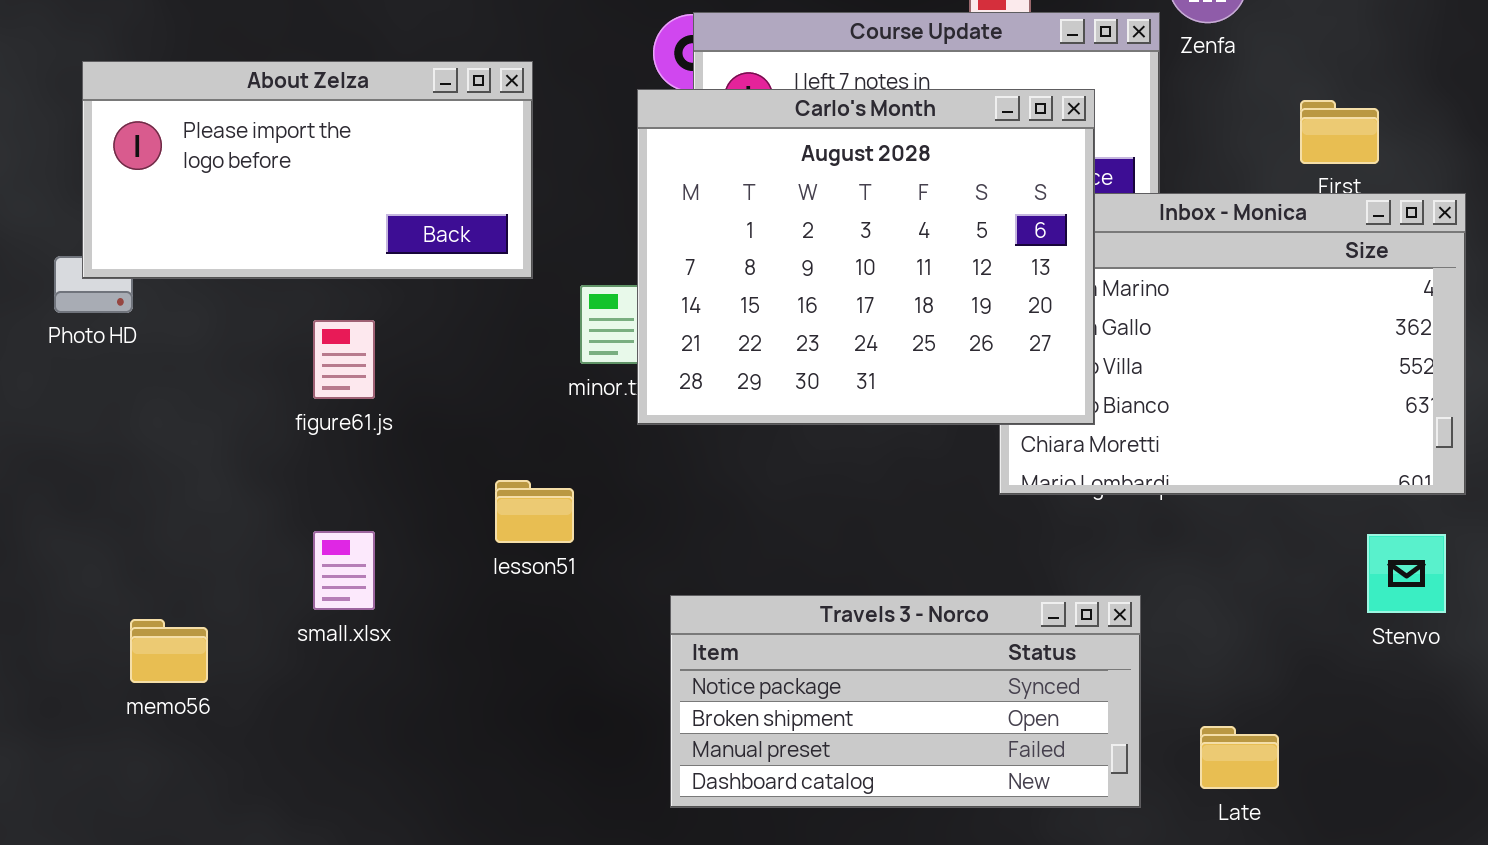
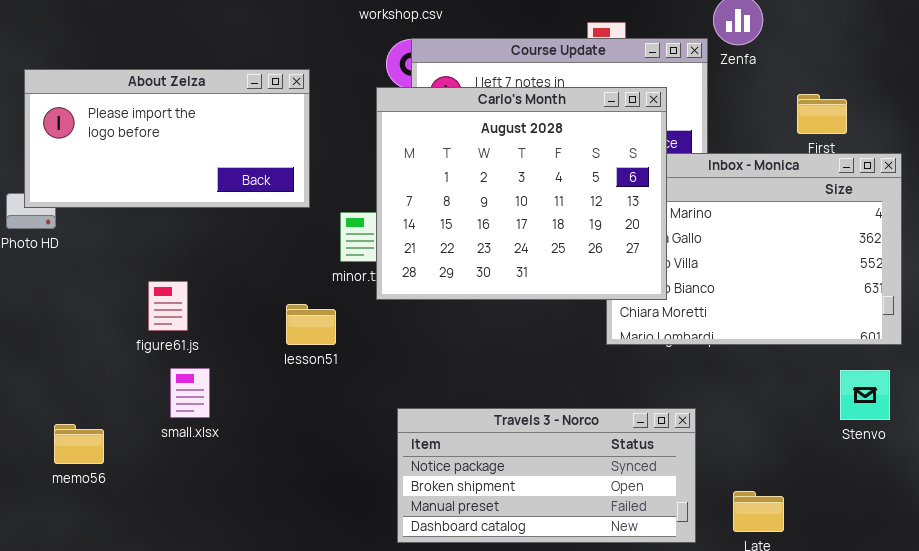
figure61.js: [313,320,375,399] -> [148,281,188,331], moved
lesson51: [495,480,574,543] -> [286,304,336,345], moved

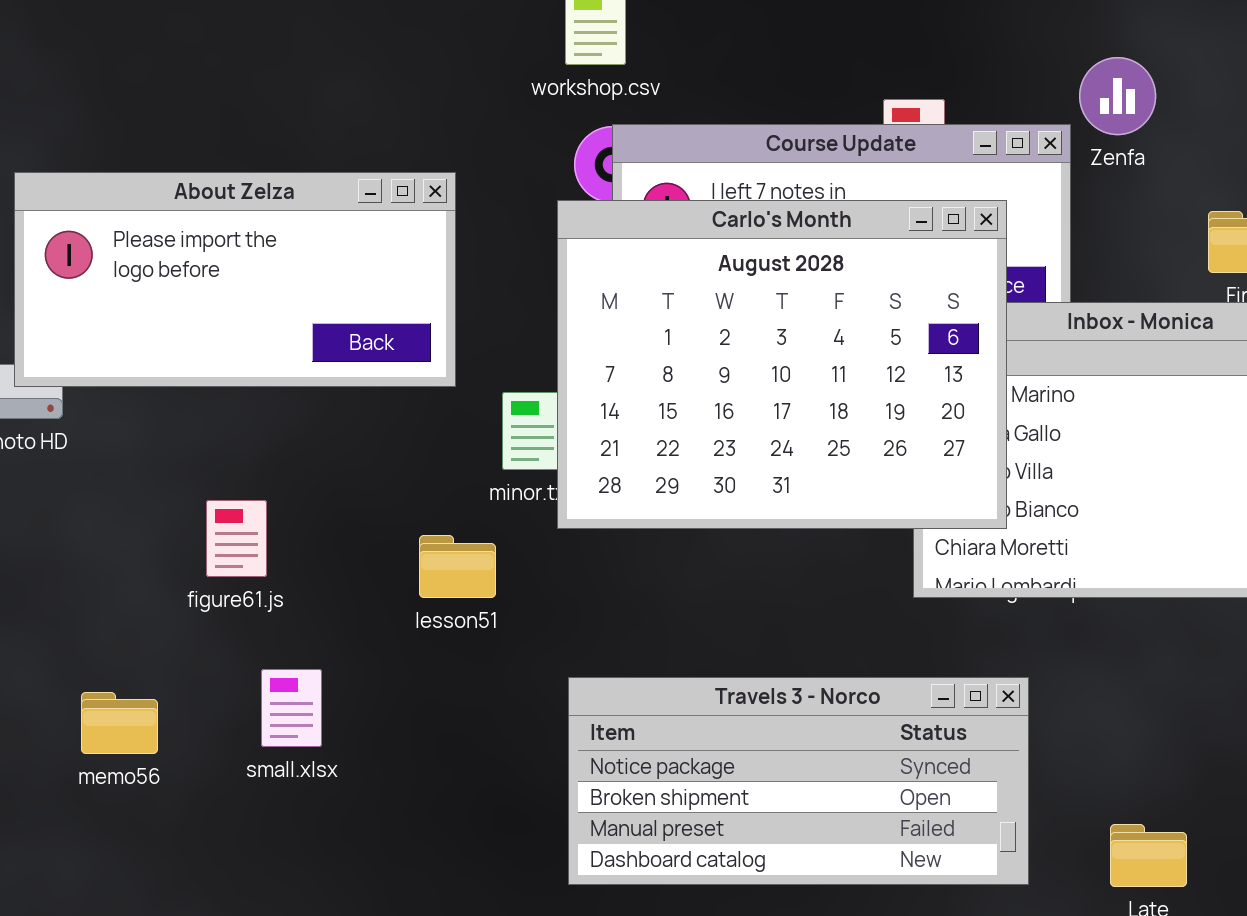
small.xlsx: [170,368,210,418] -> [261,669,322,747], moved
Travels 3 - Norco: [397,408,696,543] -> [568,677,1029,885], moved
memo56: [54,424,104,464] -> [81,692,158,754], moved

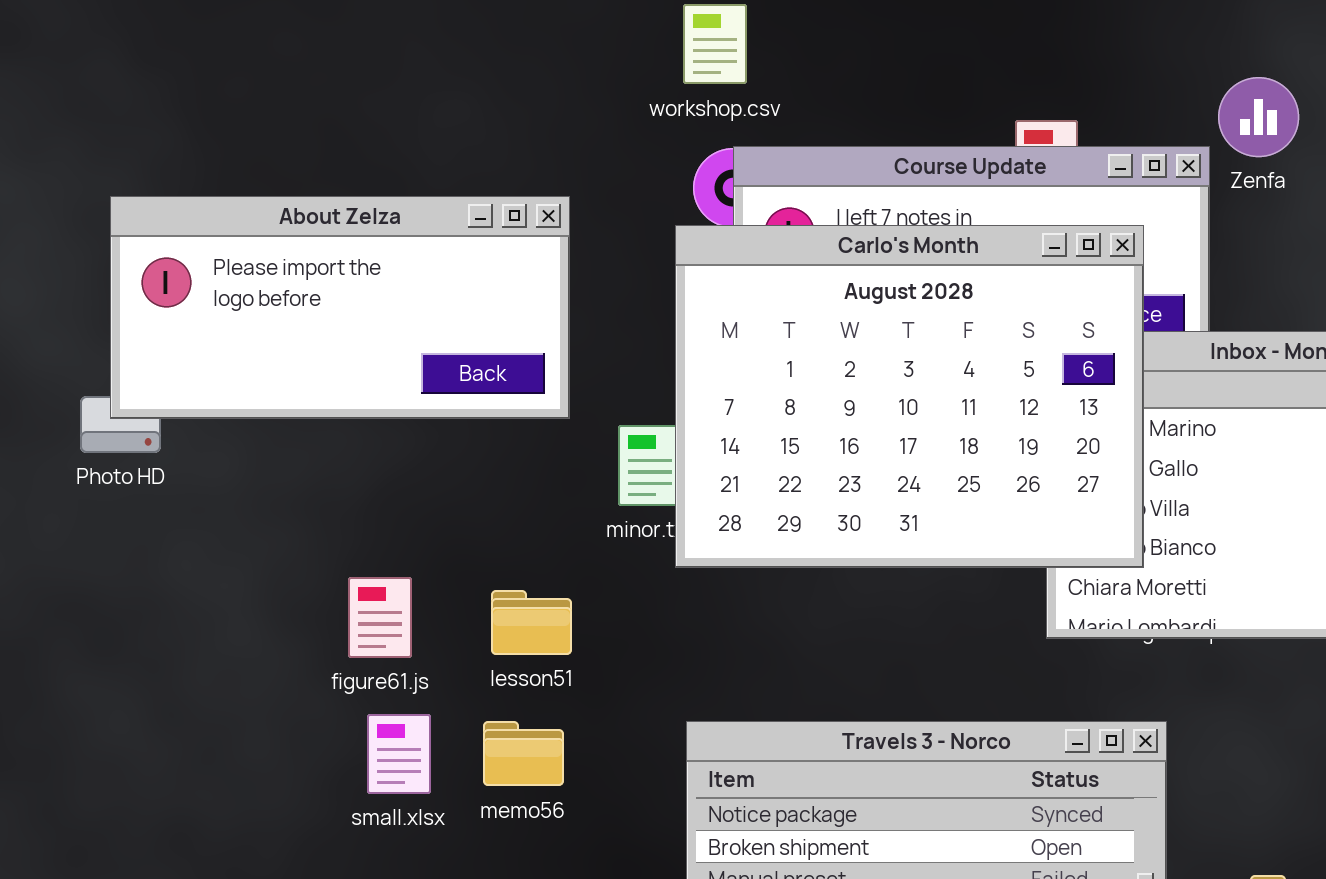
figure61.js: [206,500,267,577] -> [348,577,412,658], moved
lesson51: [419,535,496,598] -> [491,590,572,655], moved
memo56: [81,692,158,754] -> [483,721,564,786], moved

